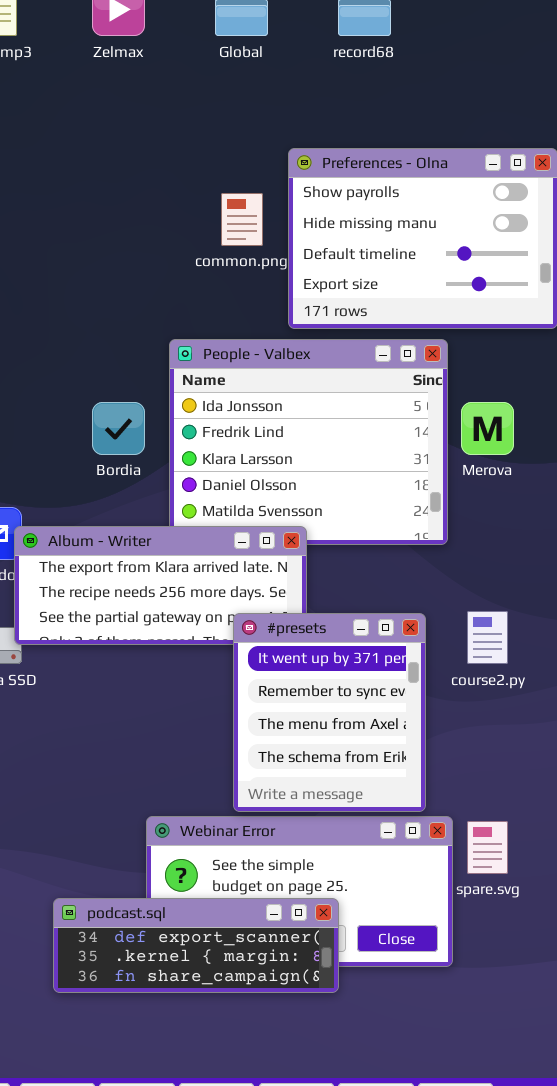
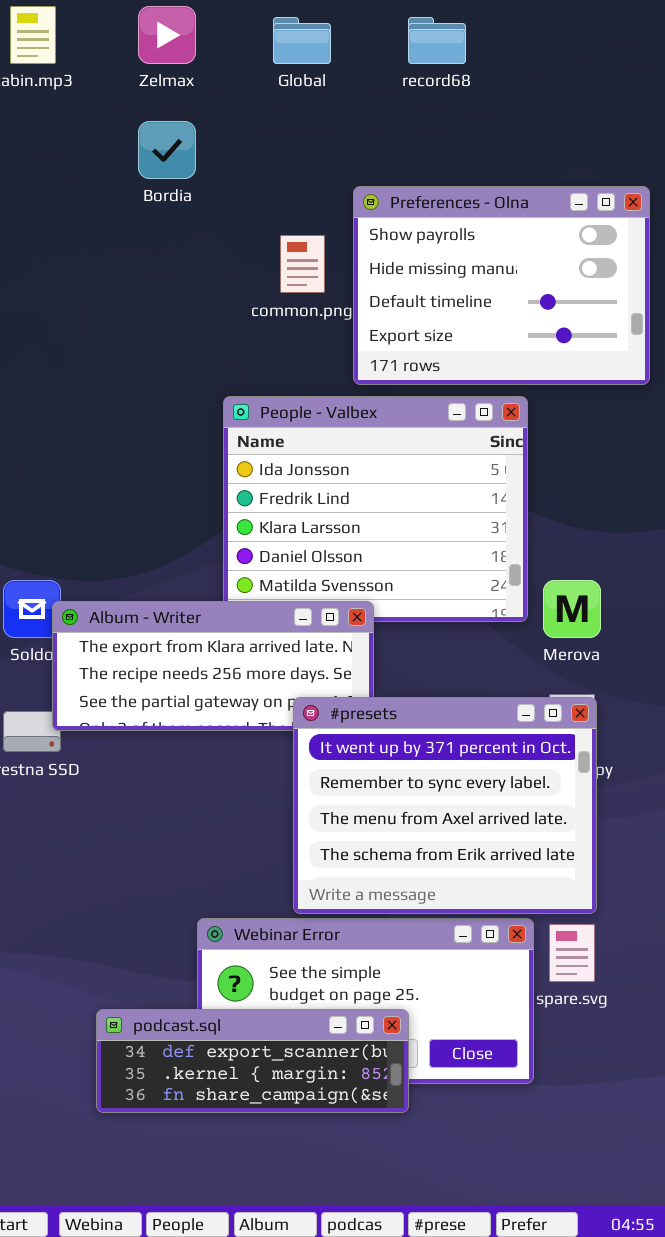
Bordia: [92,402,145,455] -> [138,121,196,179], moved
Merova: [461,402,514,455] -> [543,580,601,638], moved
#presets: [233,613,426,812] -> [293,697,597,914], resized

